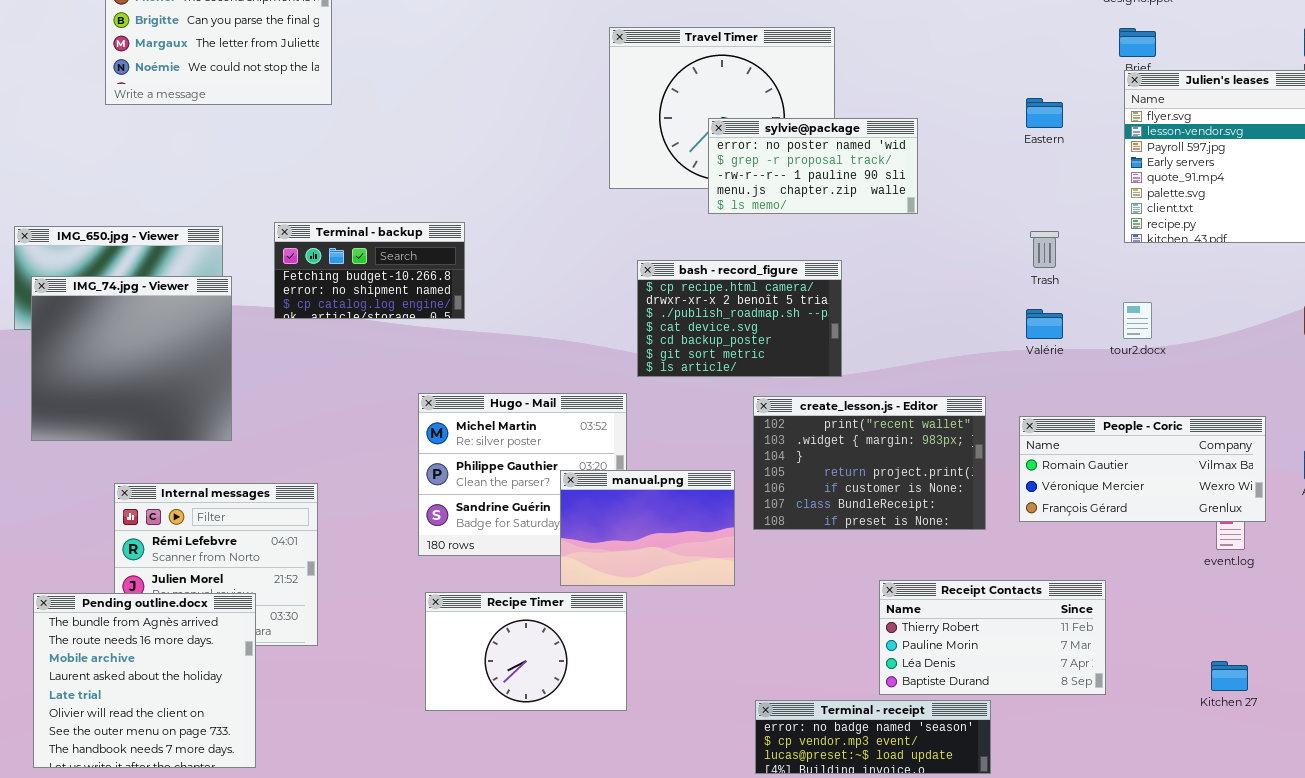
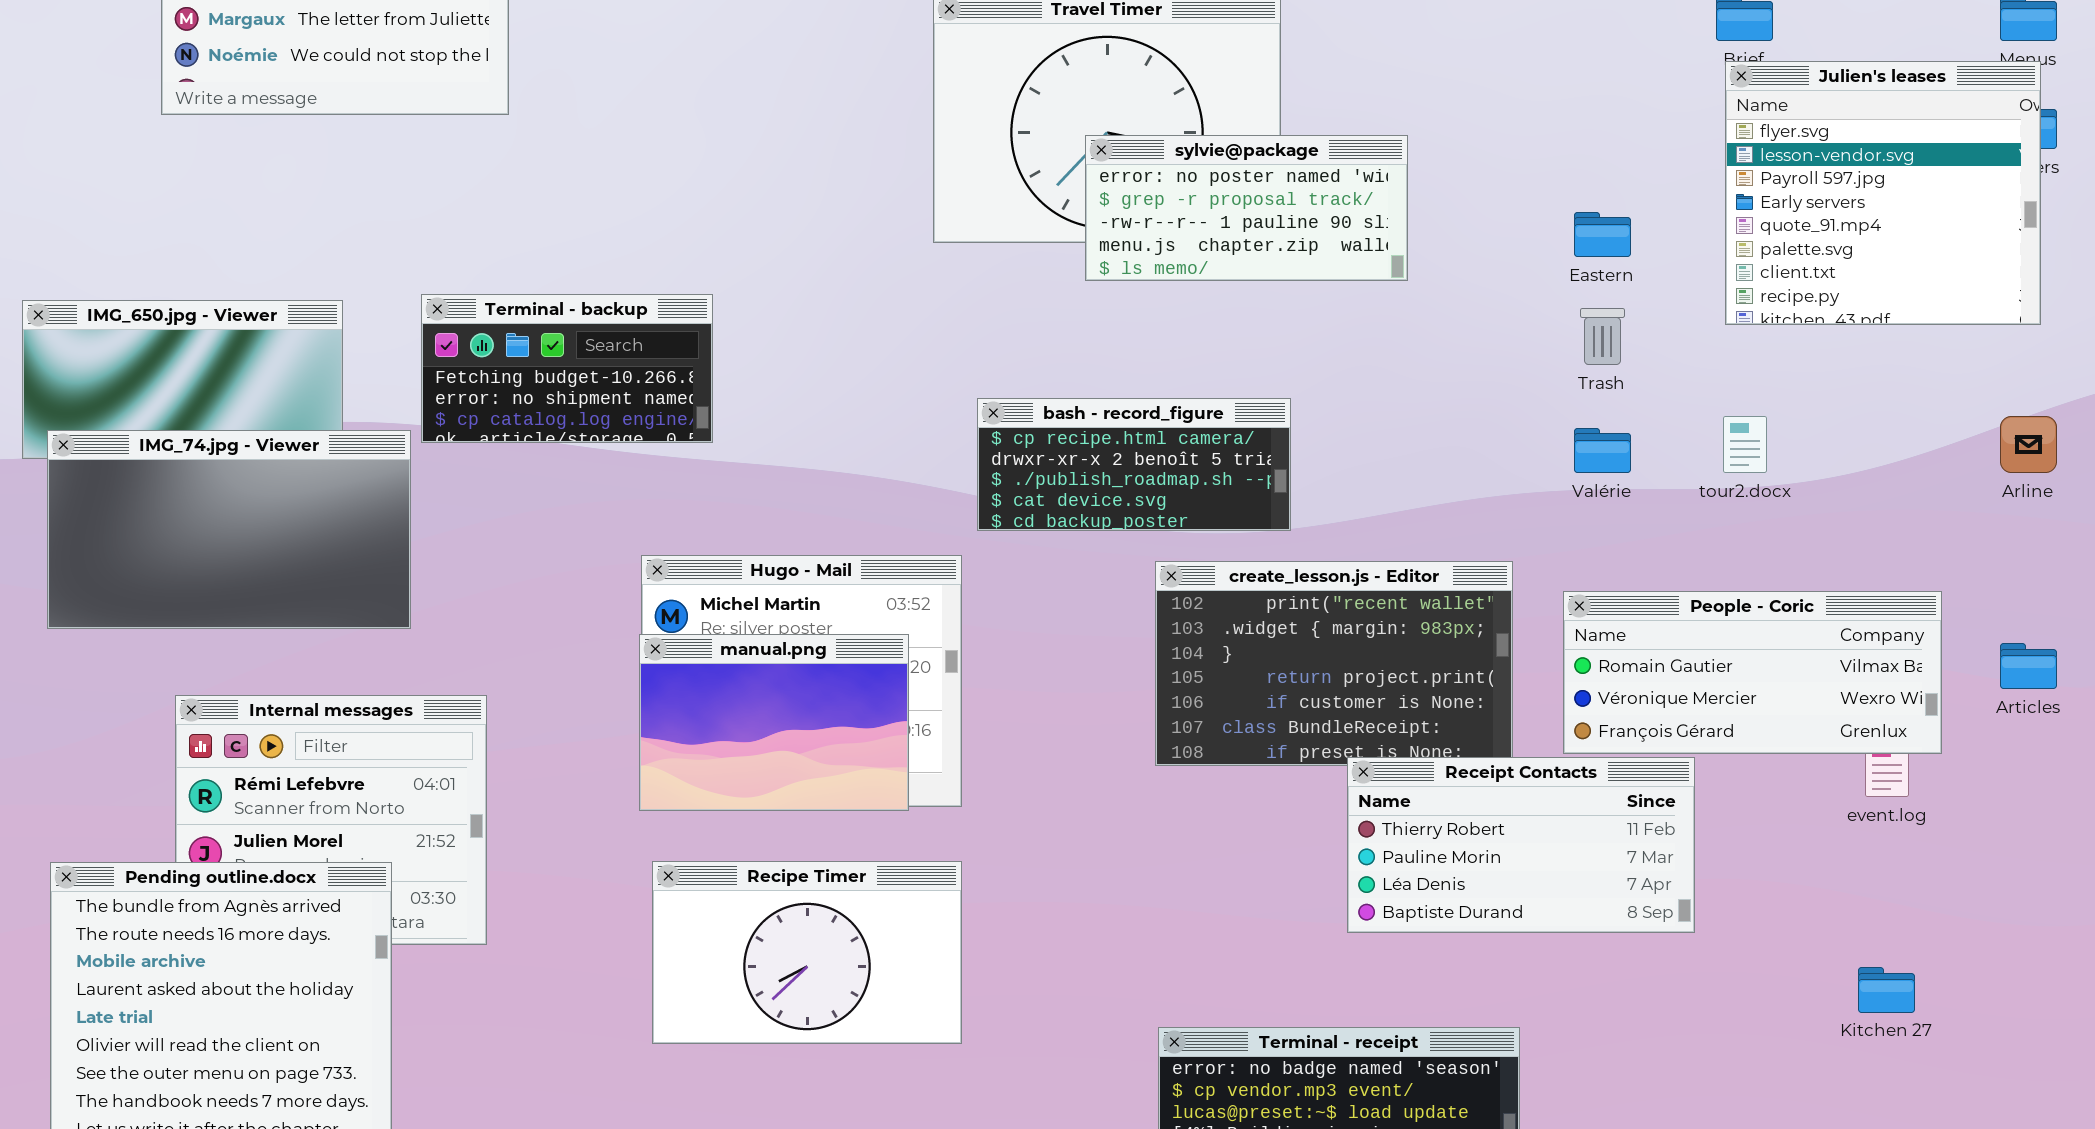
Eastern: [1026,98,1063,128] -> [1574,212,1631,257], moved
bash - record_figure: [637,260,842,377] -> [977,398,1291,531], resized
IMG_74.jpg - Viewer: [31,276,232,441] -> [47,430,411,629], resized
manual.png: [560,470,735,586] -> [639,634,909,811], moved
Receipt Contacts: [879,580,1106,695] -> [1347,757,1695,933], moved

